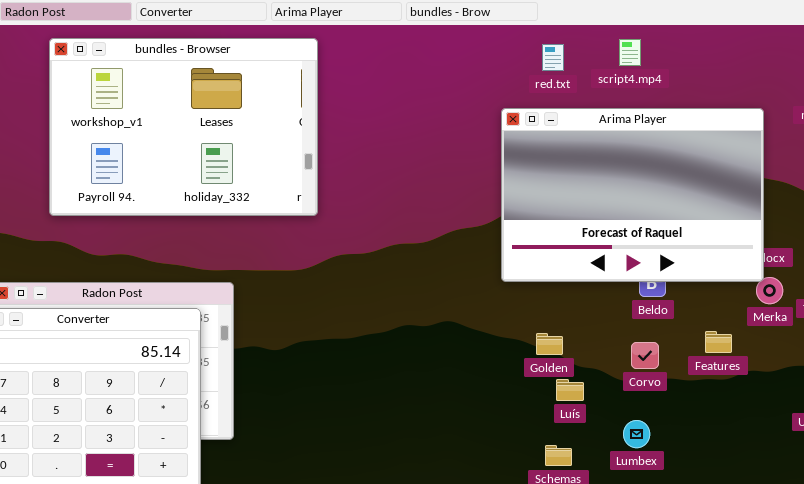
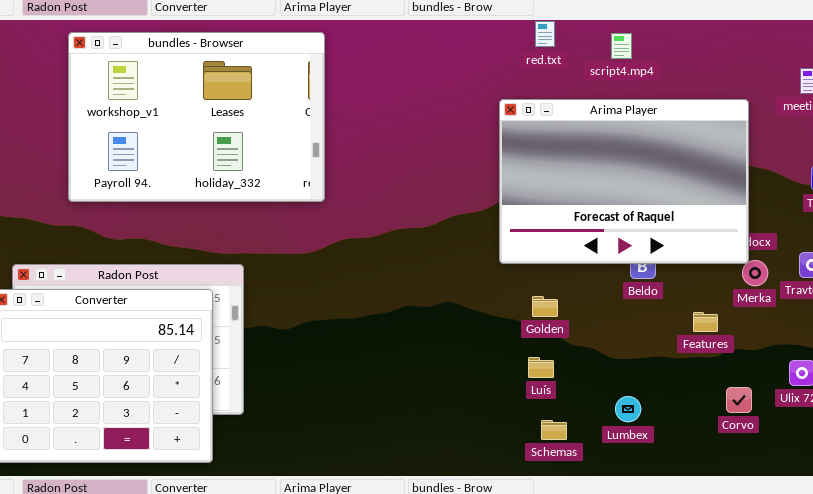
red.txt: [542,44,564,71] -> [535,21,555,47], moved
Golden: [536,333,563,355] -> [532,296,558,317], moved
Corvo: [631,342,659,369] -> [726,387,752,413], moved
Luís: [556,379,584,401] -> [528,357,554,378], moved

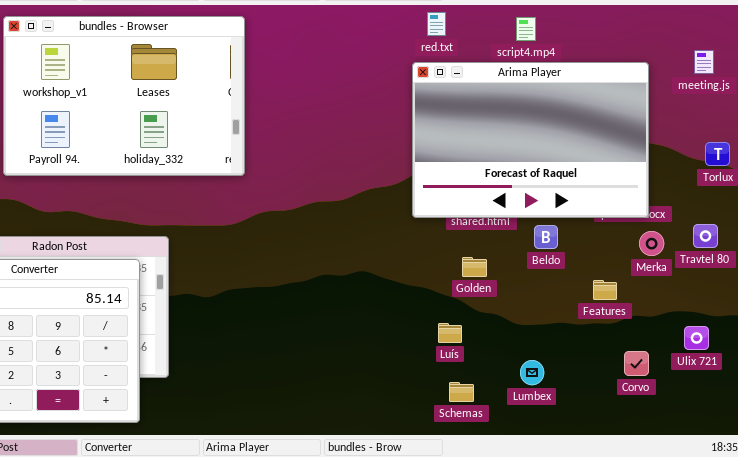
red.txt: [535,21,555,47] -> [427,12,446,36], moved
Arima Player: [499,99,749,264] -> [412,62,649,218], moved
Golden: [532,296,558,317] -> [462,257,487,277], moved

